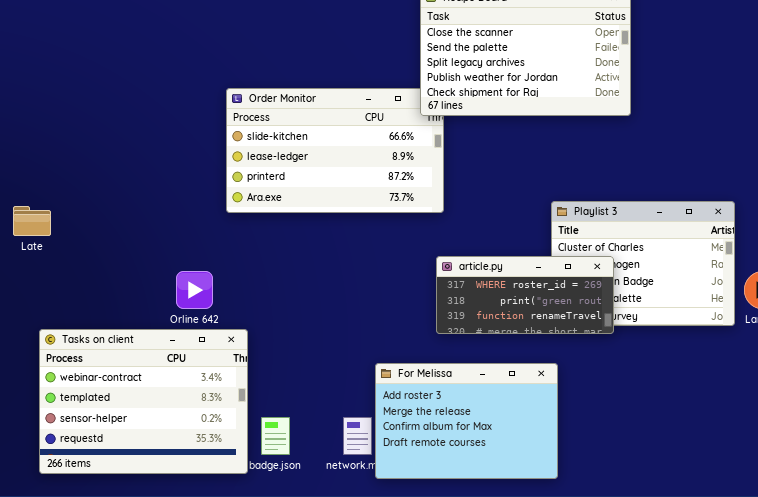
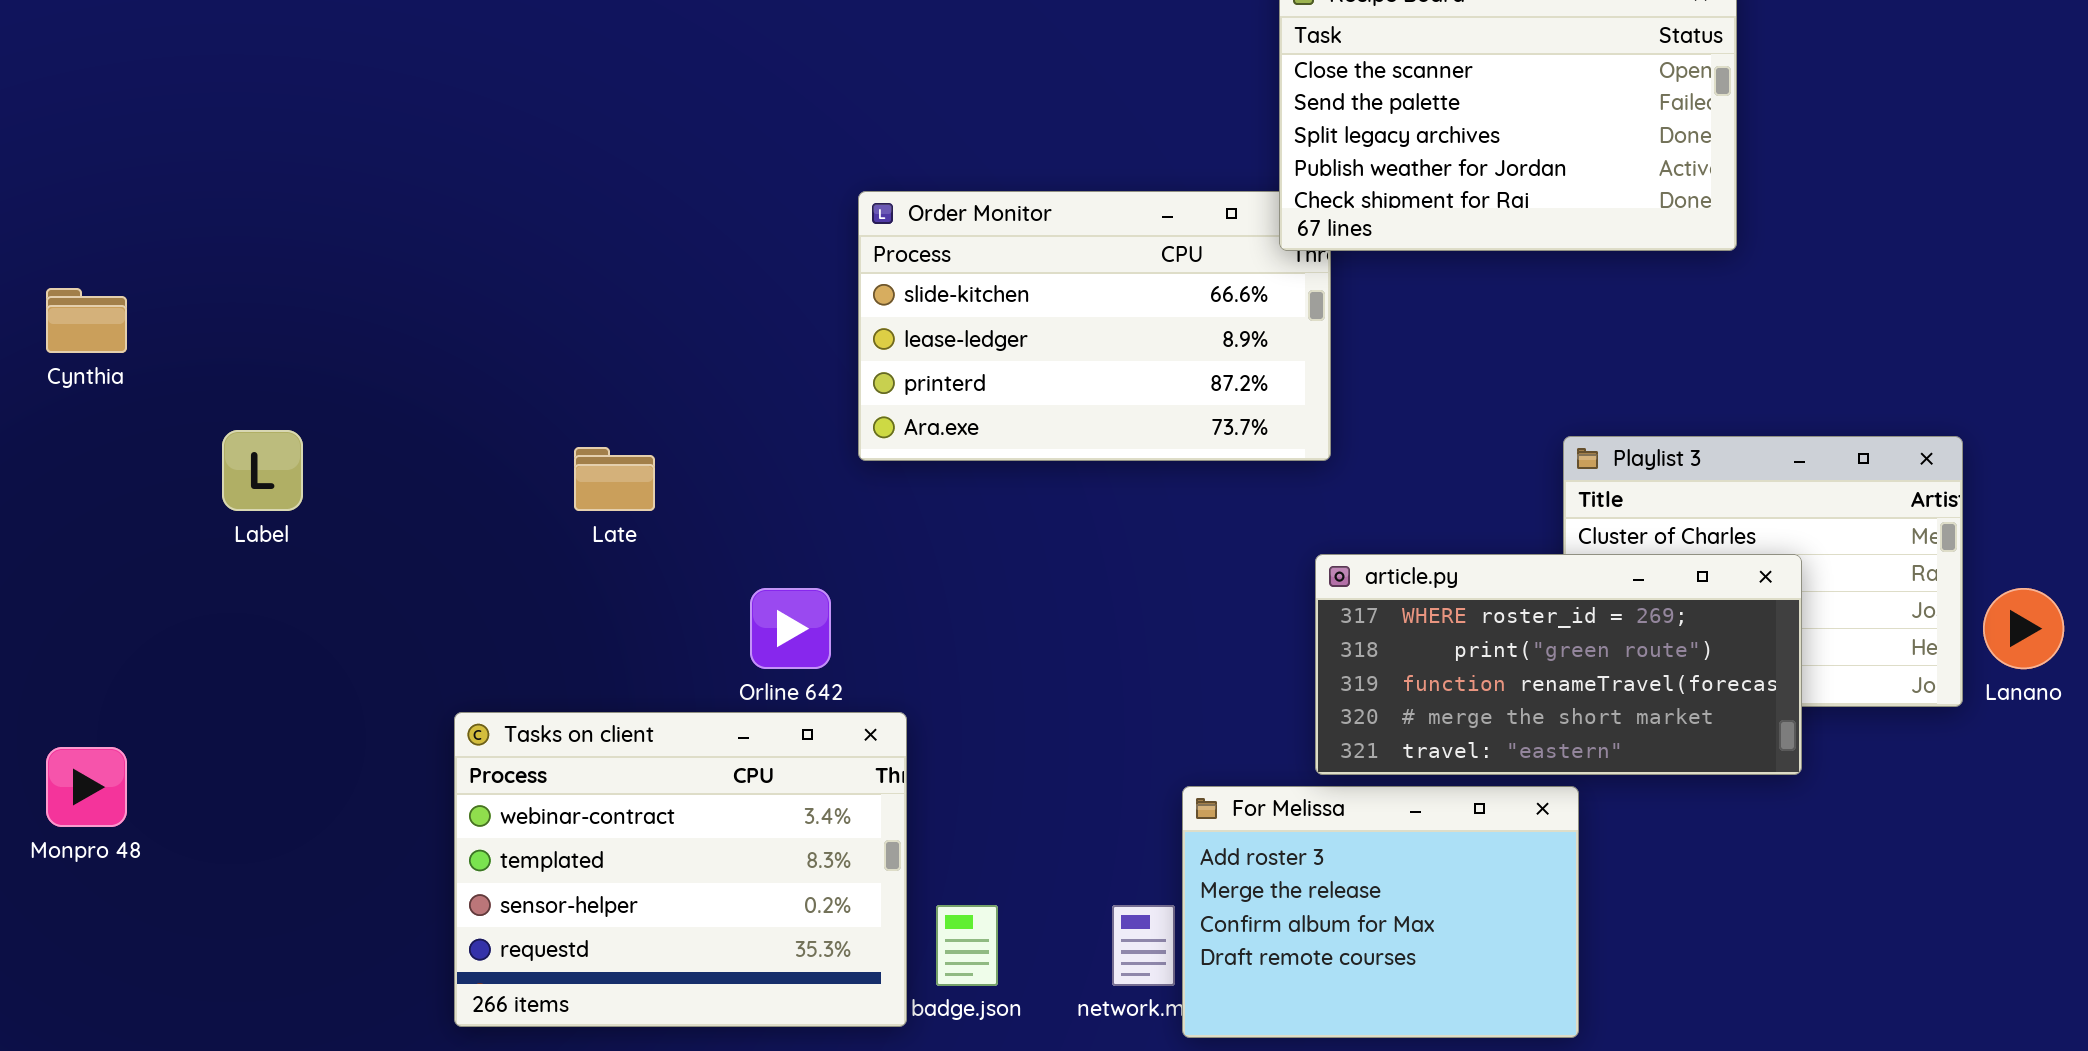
Late: [13,206,51,236] -> [574,447,655,511], moved
article.py: [436,256,614,334] -> [1315,554,1802,775], resized

